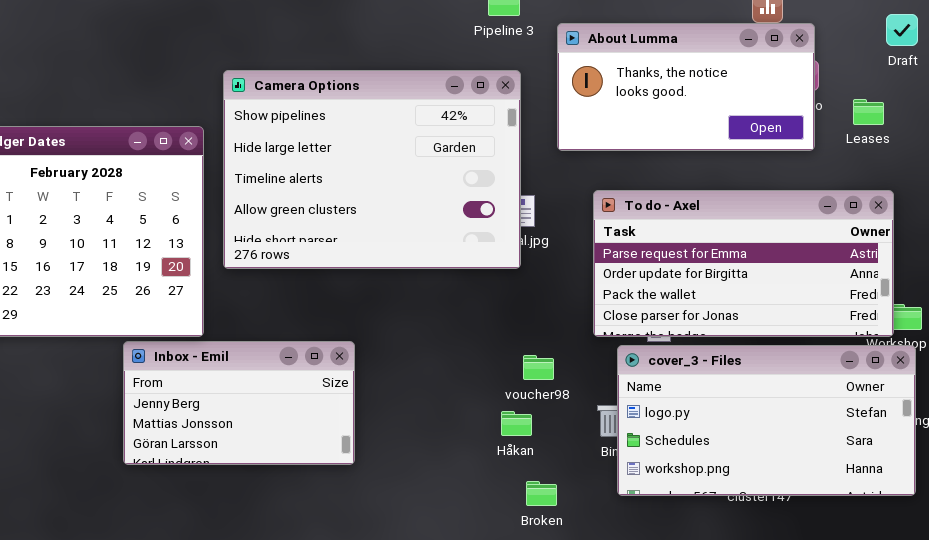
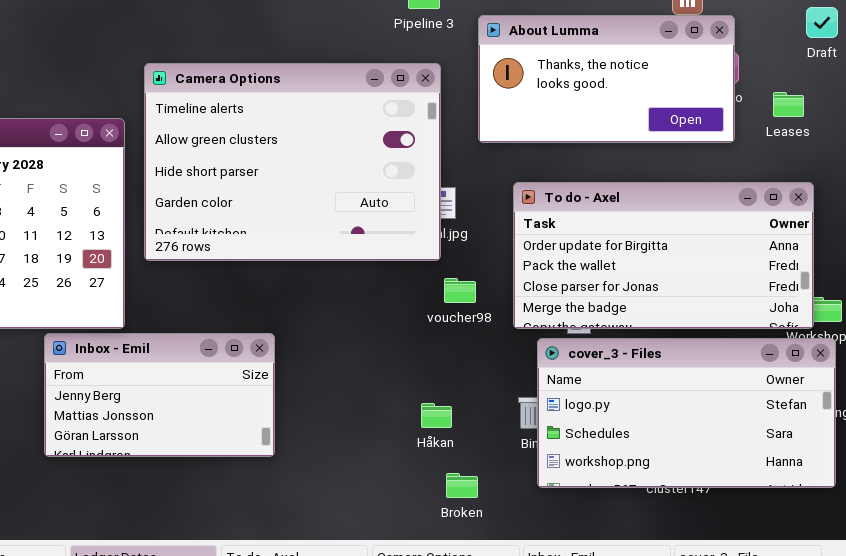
Camera Options: [223,70,521,269] -> [144,63,441,261], scrolled down 2 rows
To do - Axel: [593,190,894,337] -> [513,182,814,329], scrolled down 1 row
voucher98: [523,355,554,380] -> [444,278,476,303], moved

